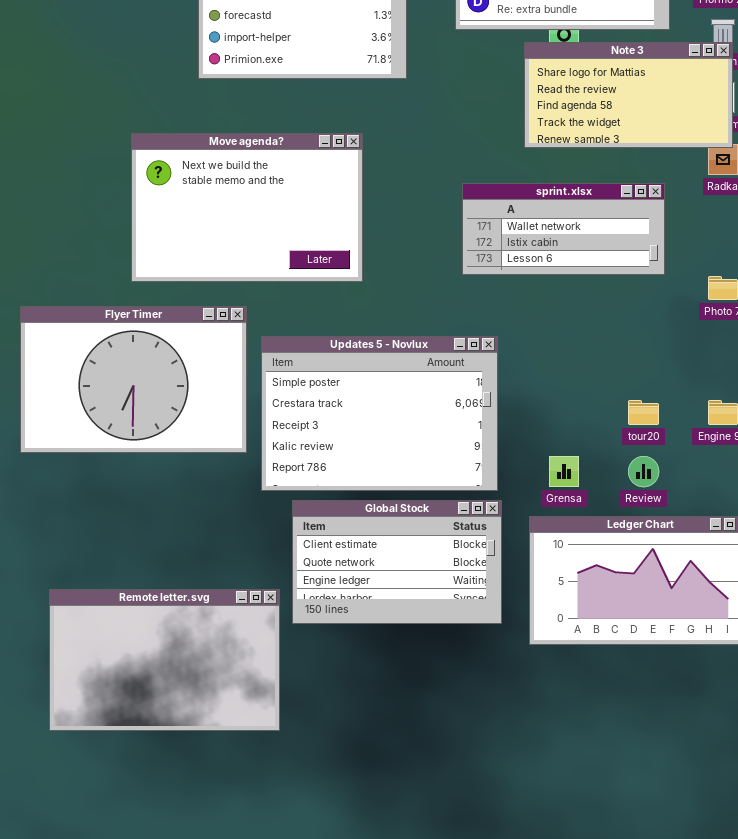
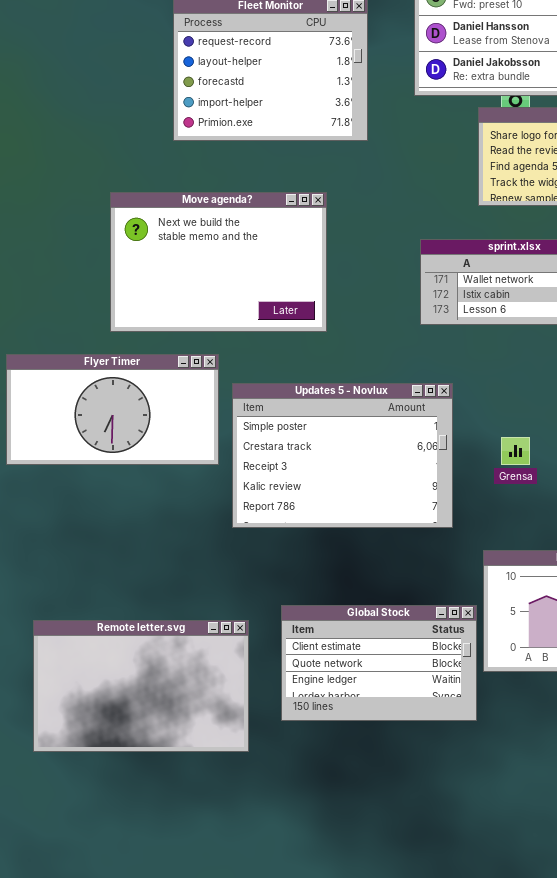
Flyer Timer: [20,306,247,453] -> [6,354,219,465], resized
Grensa: [549,456,579,487] -> [501,437,530,465], moved
Global Stock: [292,500,502,624] -> [281,605,477,721], moved

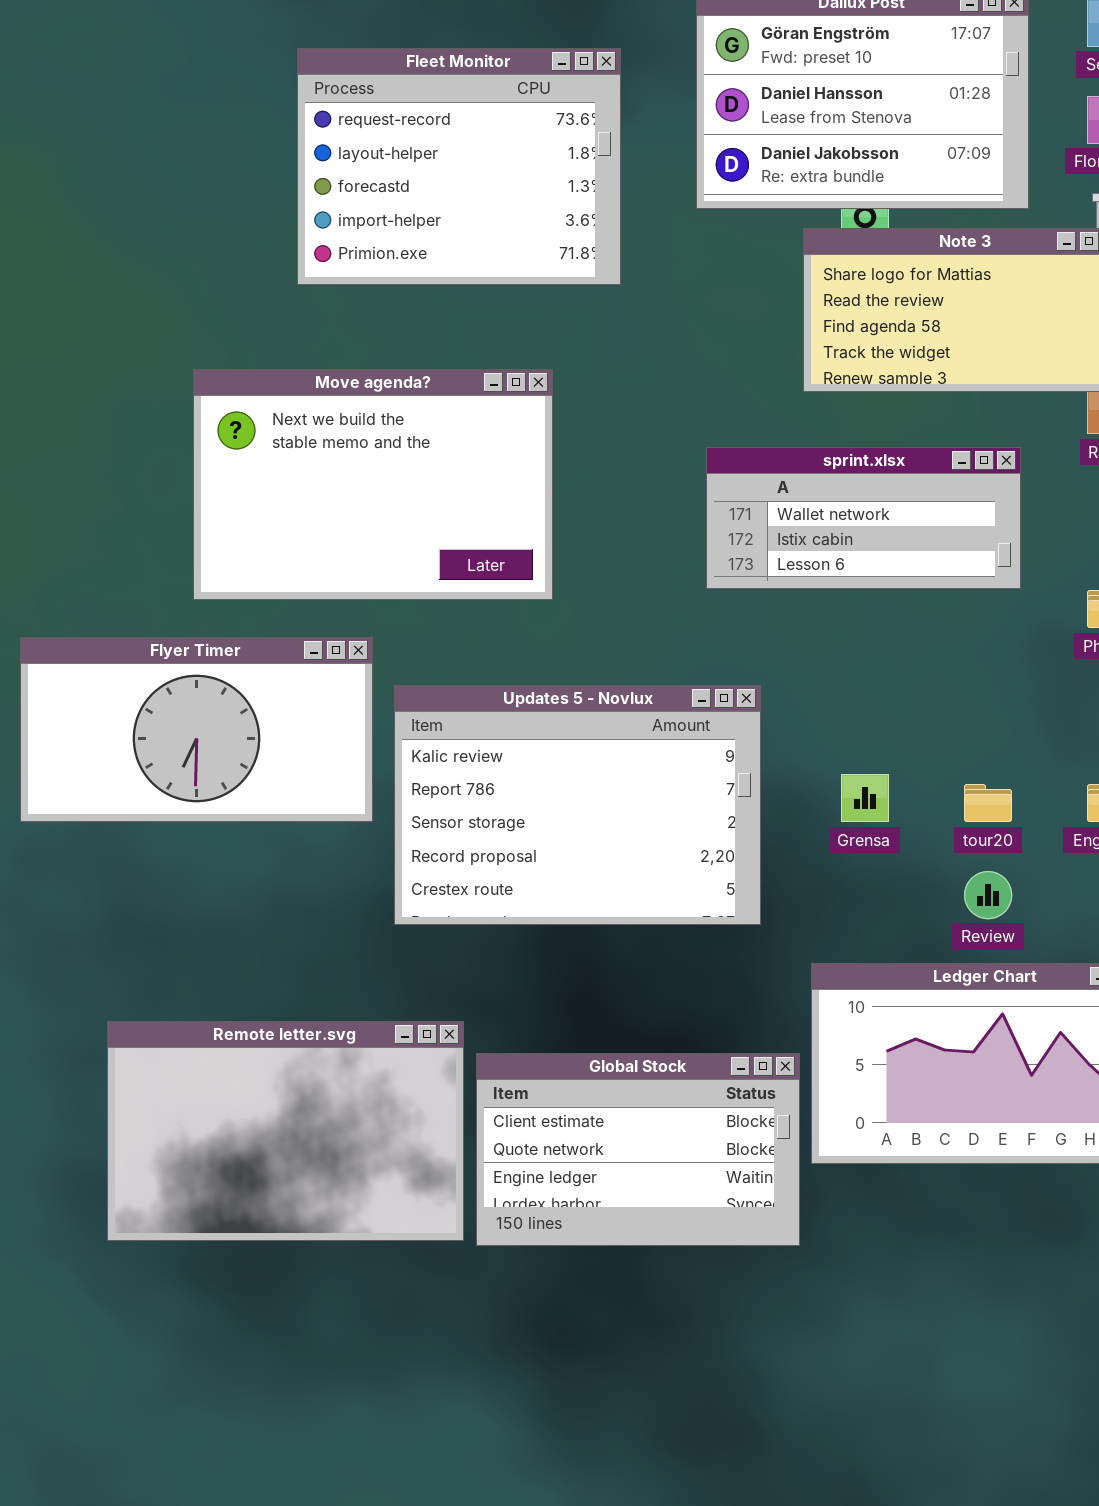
Updates 5 - Novlux: [232,383,453,528] -> [394,685,761,925], scrolled down 3 rows
Remote letter.svg: [33,620,249,752] -> [107,1021,464,1241], moved

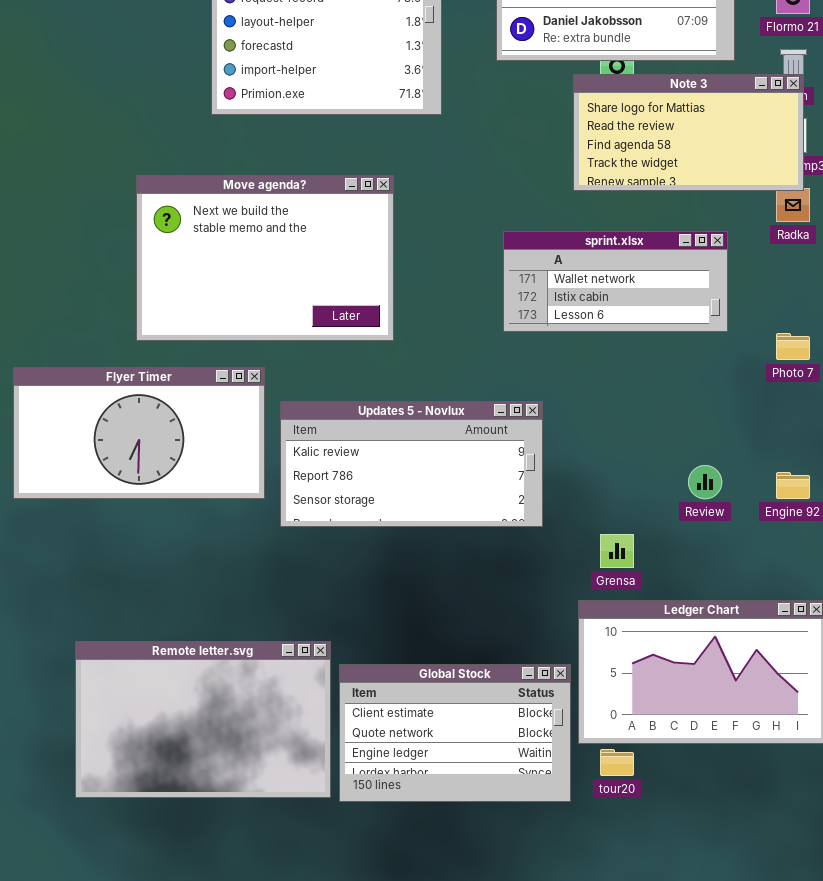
Updates 5 - Novlux: [394,685,761,925] -> [280,401,543,527], resized
Grensa: [841,774,889,822] -> [600,534,634,568], moved
tour20: [964,784,1012,822] -> [600,749,634,776], moved
Review: [964,871,1012,919] -> [688,465,722,499], moved

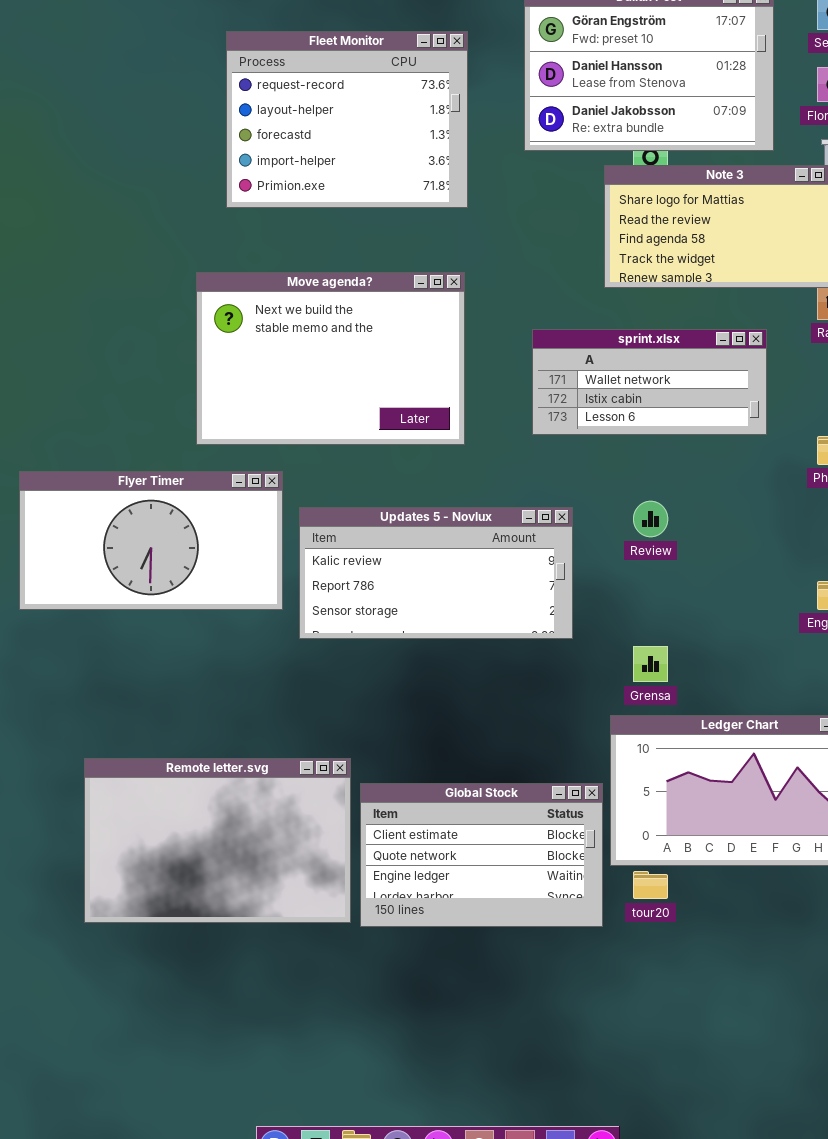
Move agenda?: [136,175,394,341] -> [196,272,465,445], moved
Review: [688,465,722,499] -> [633,501,668,537], moved

